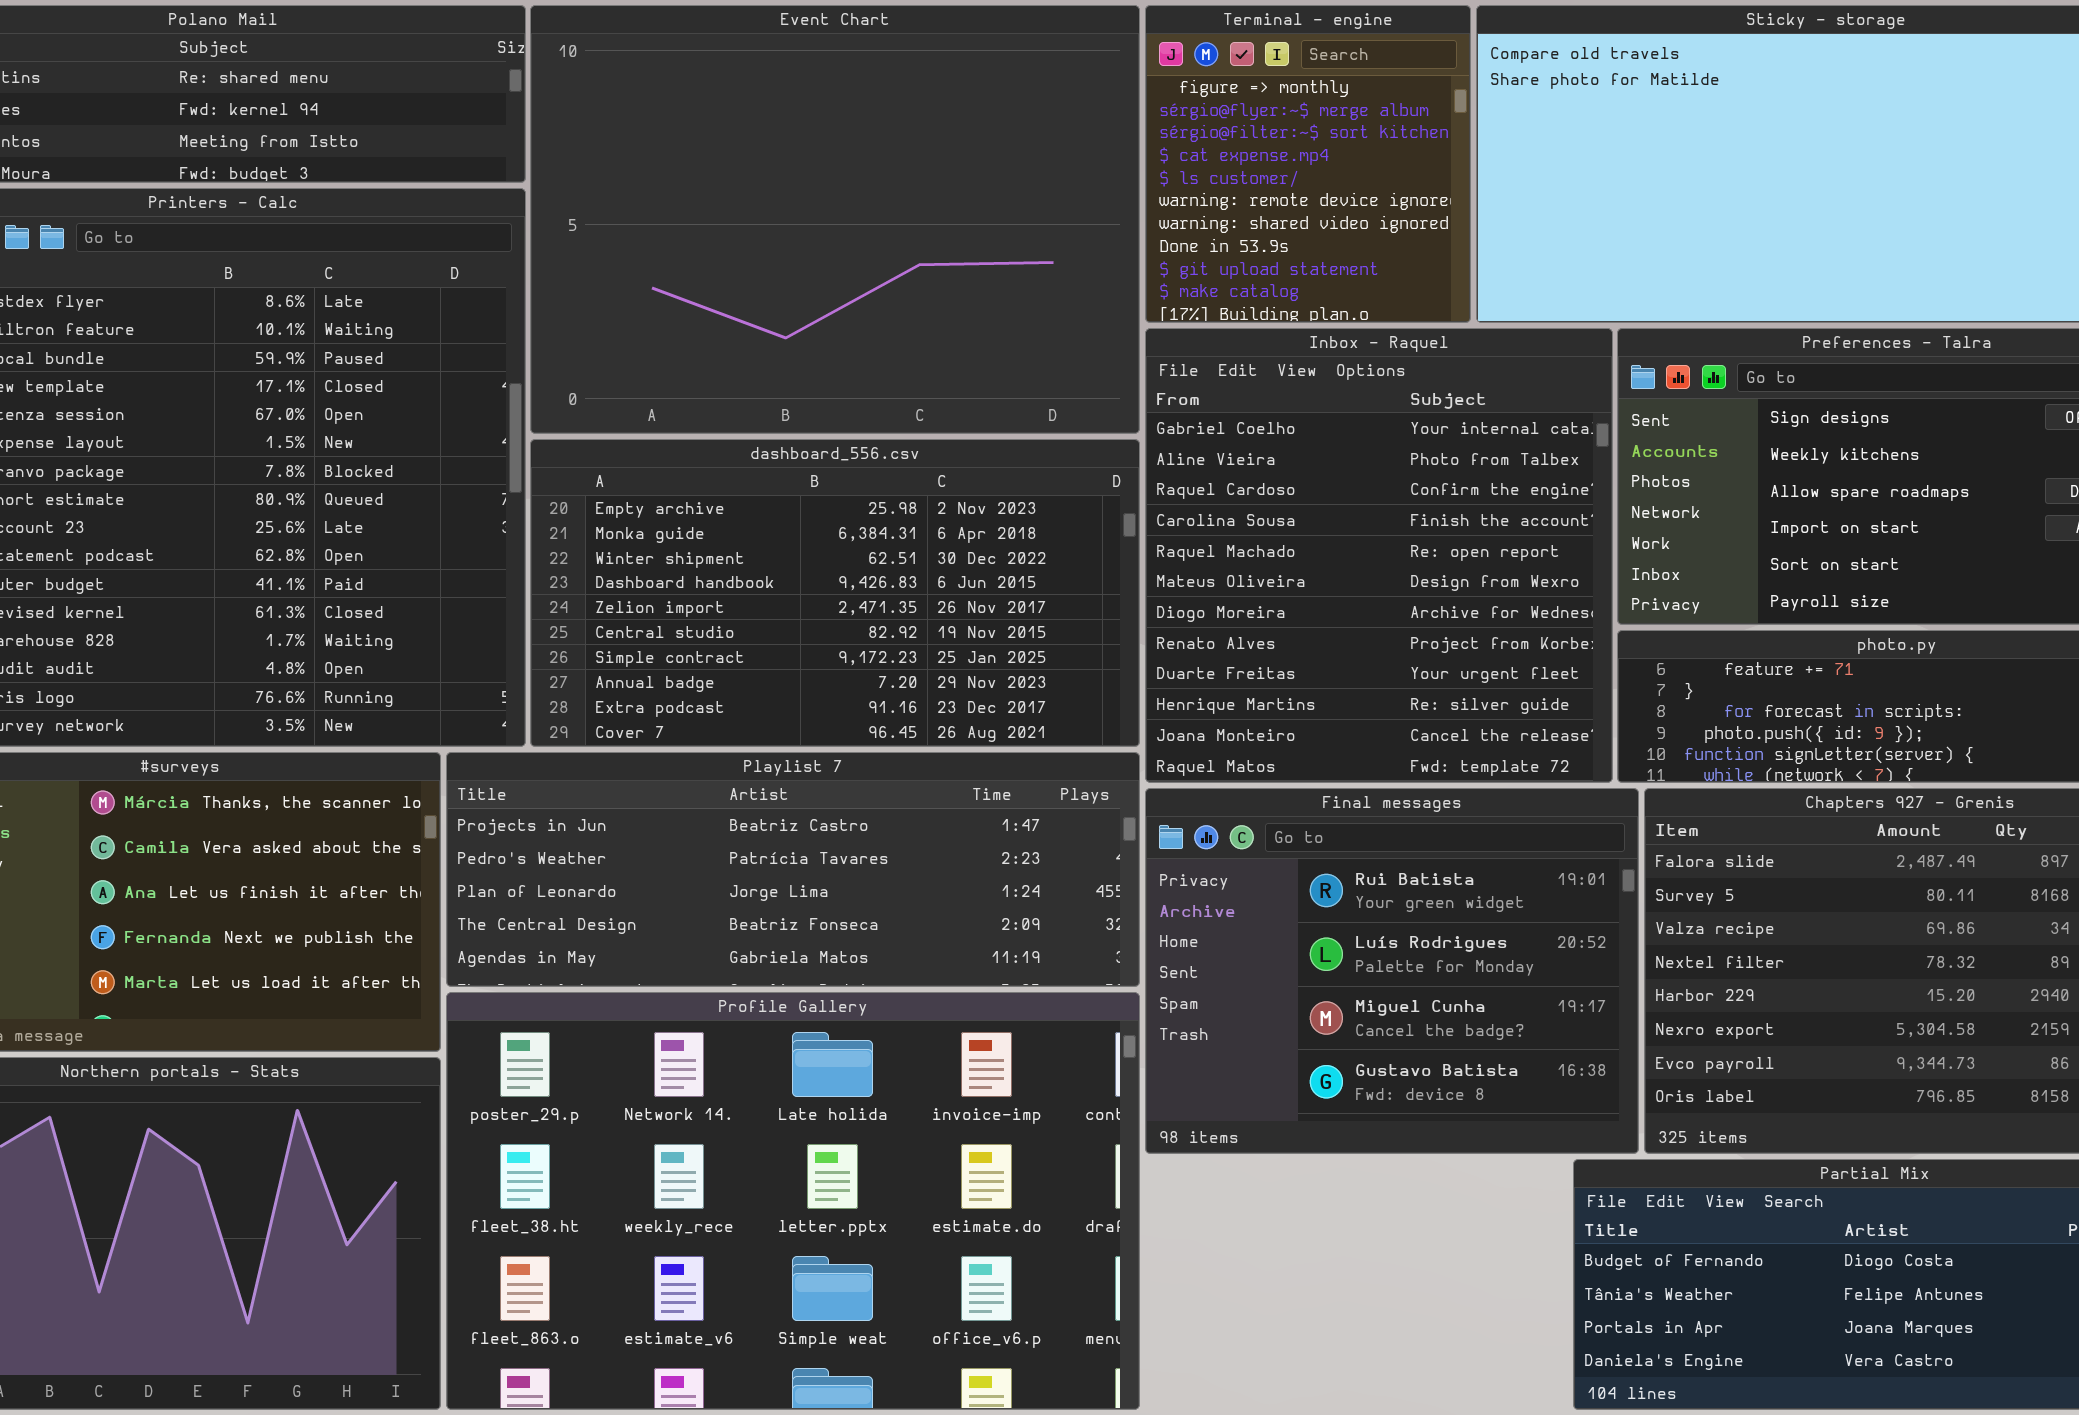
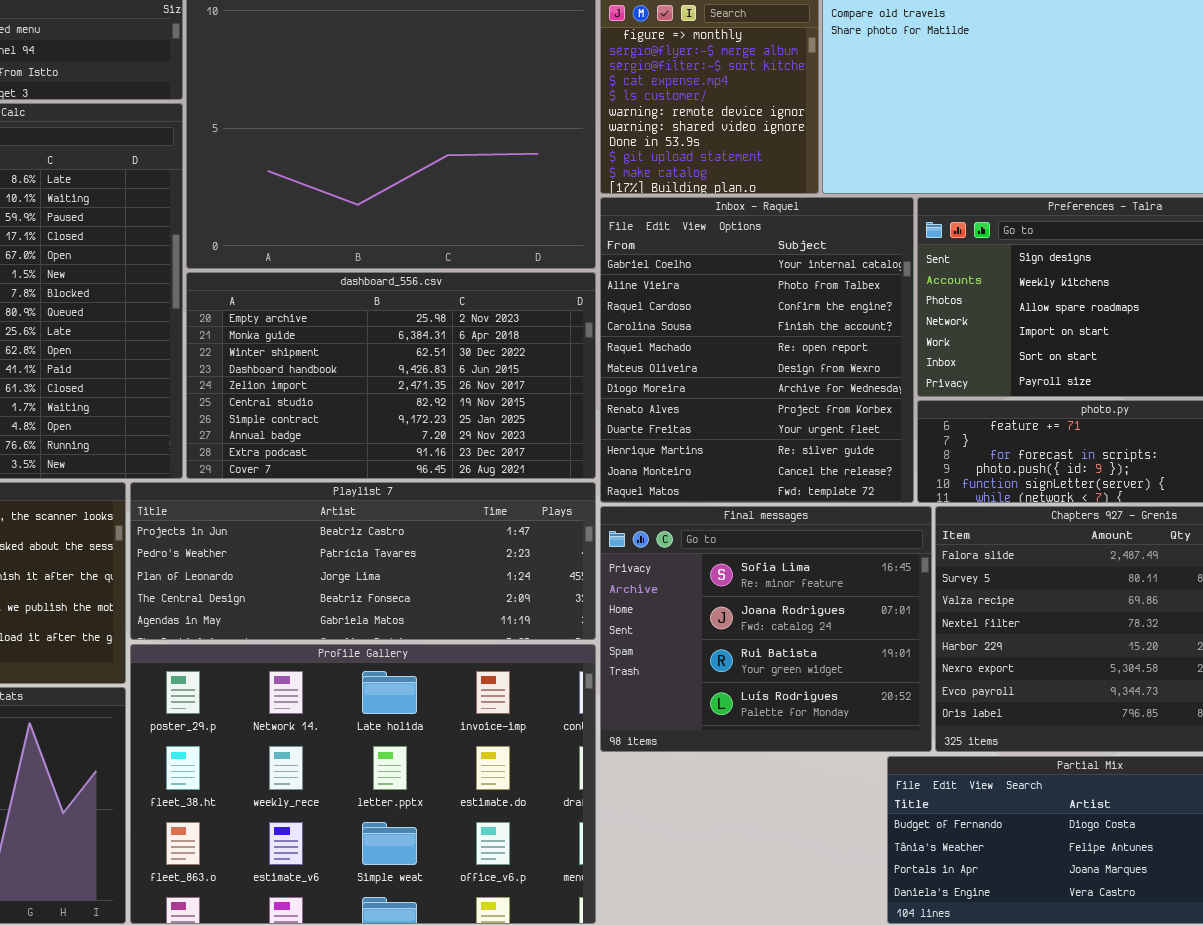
Final messages: [1145,788,1639,1154] -> [600,506,932,752], scrolled up 2 rows

